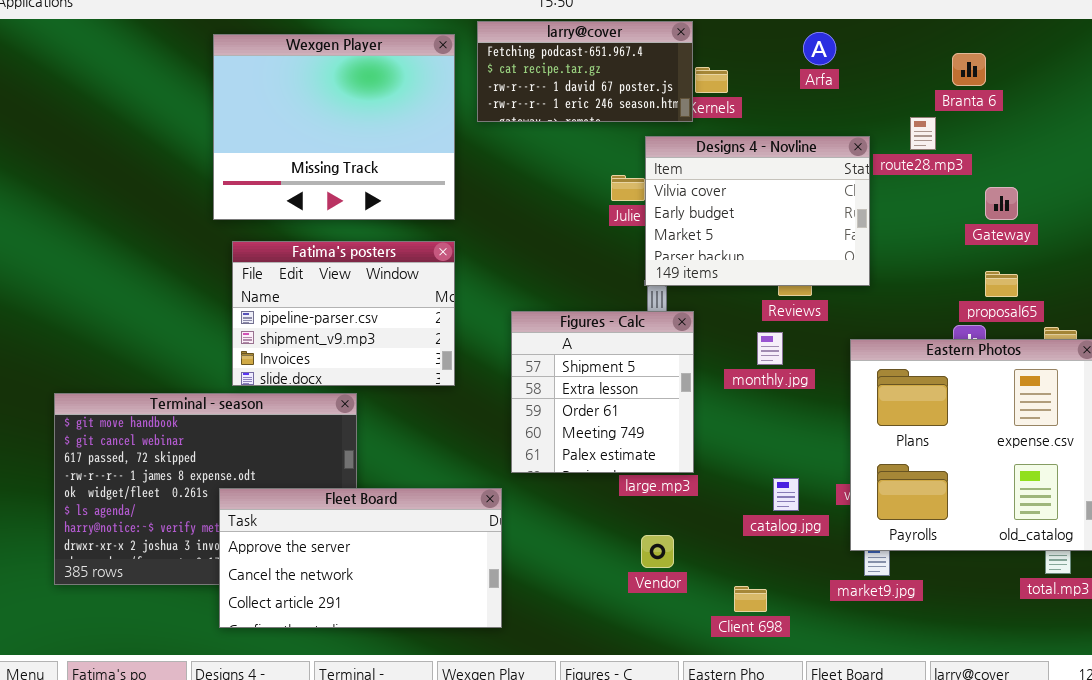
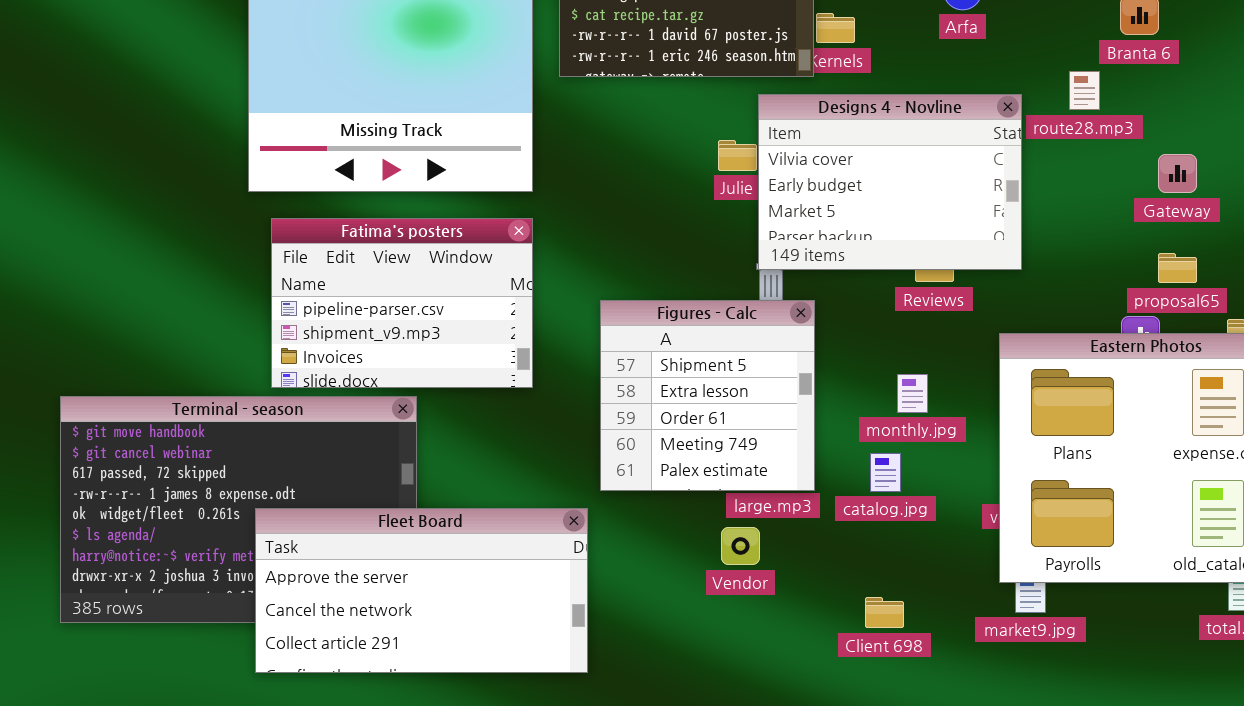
monthly.jpg: [757,332,783,365] -> [897,374,928,413], moved
catalog.jpg: [773,478,799,511] -> [870,453,901,492], moved
Vendor: [641,535,674,568] -> [721,527,760,565], moved
Client 698: [734,586,767,612] -> [865,597,904,628], moved

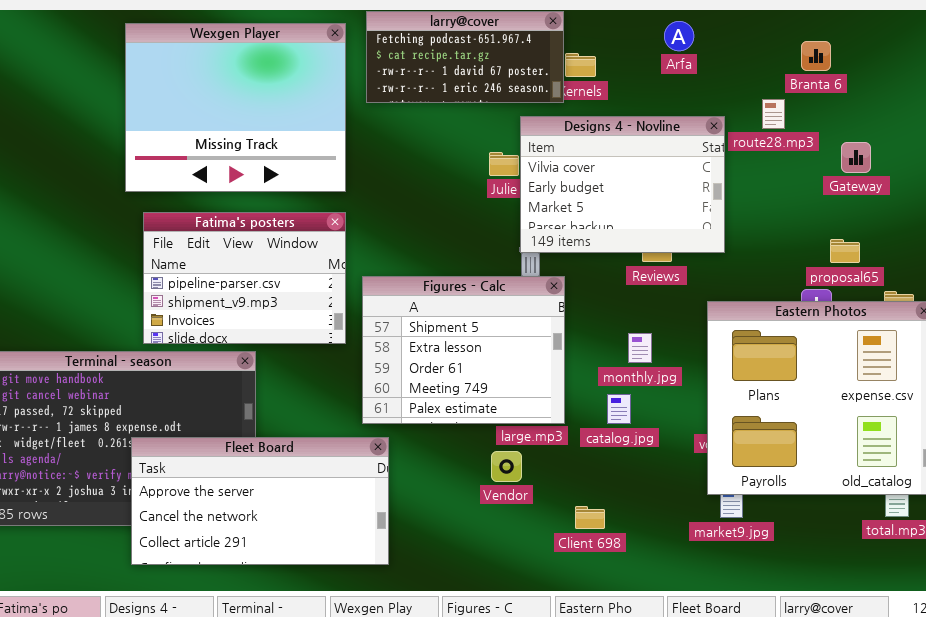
Gateway: [1158,154,1197,193] -> [841,142,871,173], moved
Figures - Calc: [600,300,815,491] -> [362,276,565,424], resized
Client 698: [865,597,904,628] -> [575,506,605,529], moved

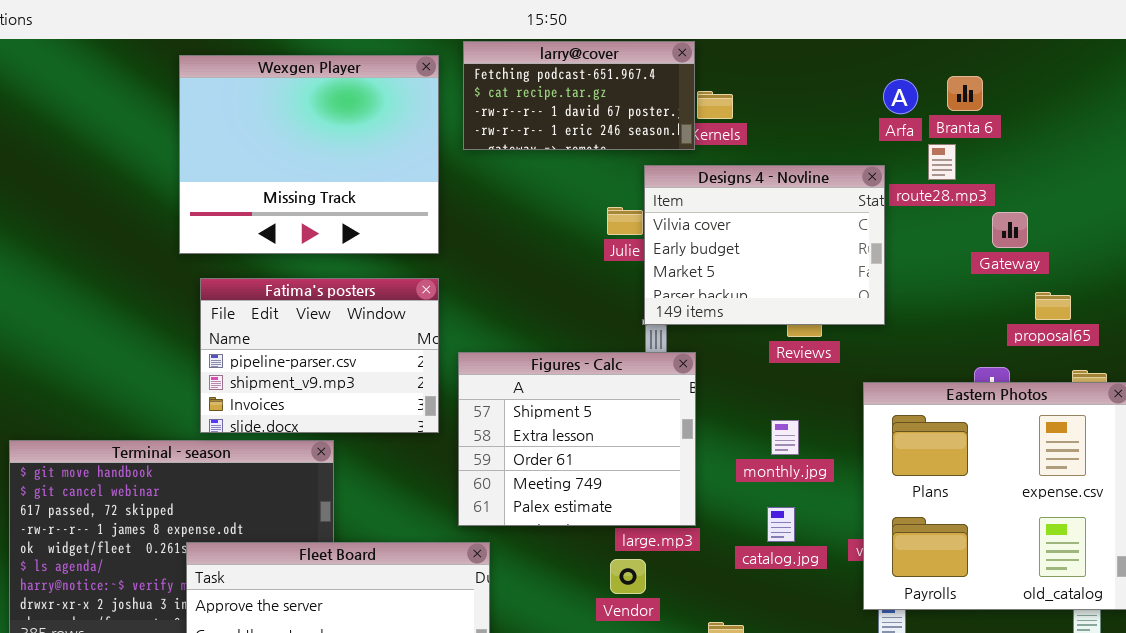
Arfa: [664,21,694,51] -> [883,79,918,114], moved
Branta 6: [801,41,831,71] -> [947,76,983,111], moved
Gateway: [841,142,871,173] -> [992,212,1028,248], moved
proposal65: [830,239,860,263] -> [1035,292,1071,320], moved
catalog.jpg: [607,394,631,424] -> [767,507,795,542], moved

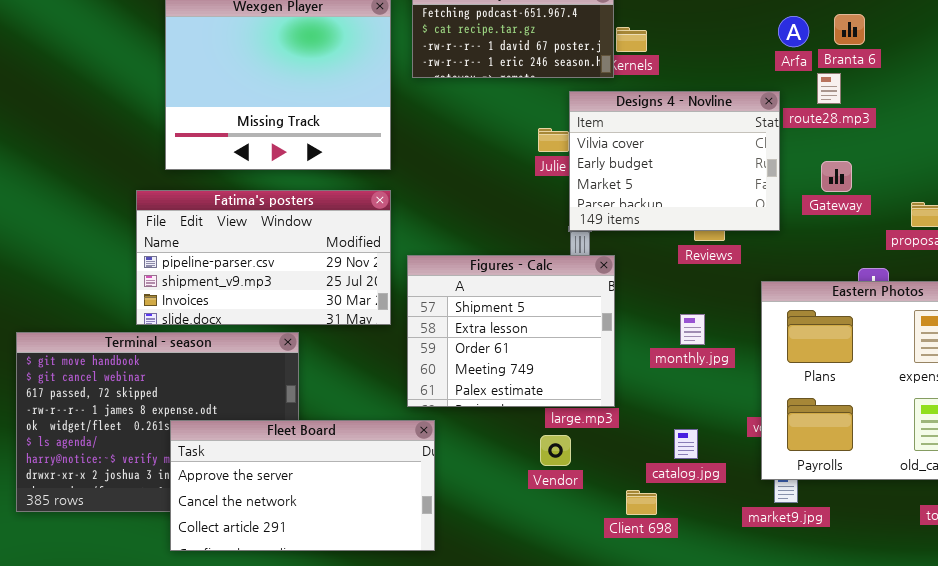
Gateway: [992,212,1028,248] -> [821,161,852,192], moved
Fatima's posters: [200,278,439,433] -> [136,190,391,325], resized
catalog.jpg: [767,507,795,542] -> [674,429,698,459], moved

